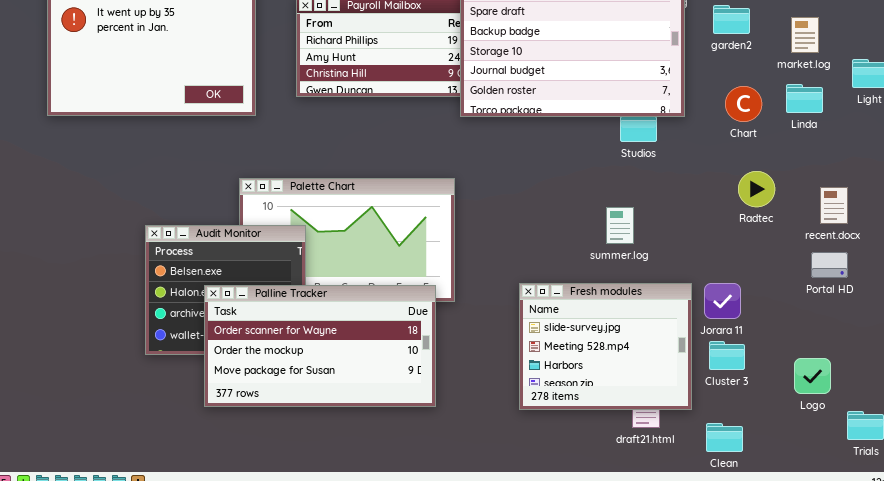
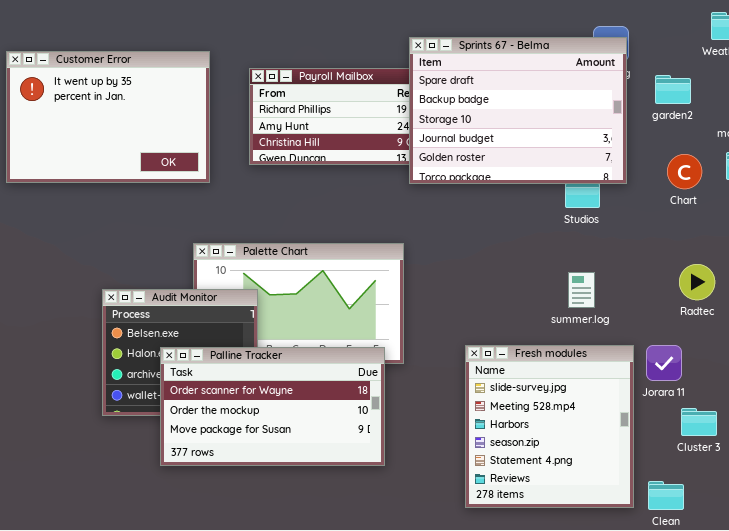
Radtec: [738,171,775,207] -> [679,264,715,300], moved
summer.log: [606,207,634,244] -> [568,272,595,308], moved
Fresh modules: [519,283,692,410] -> [465,345,634,508], resized
Cluster 3: [709,341,745,370] -> [681,408,717,436], moved

